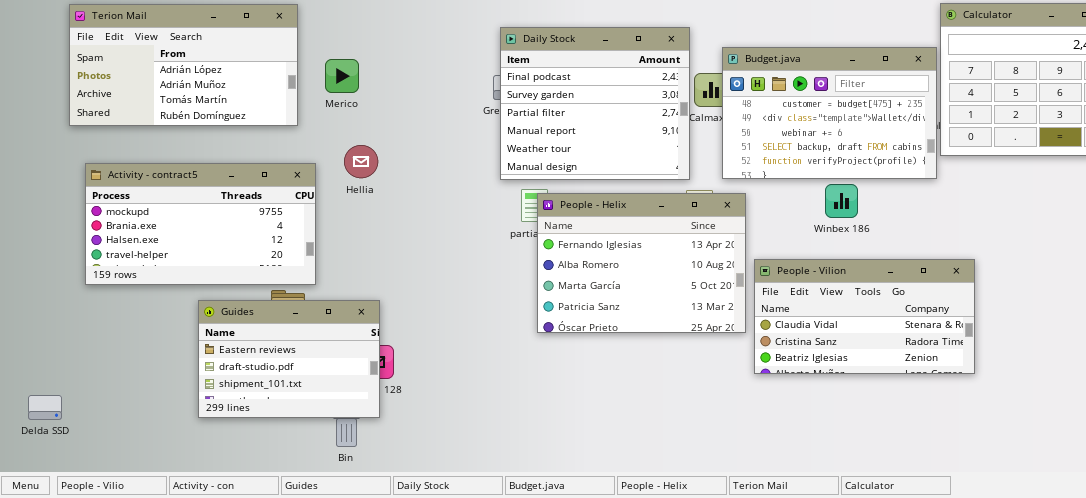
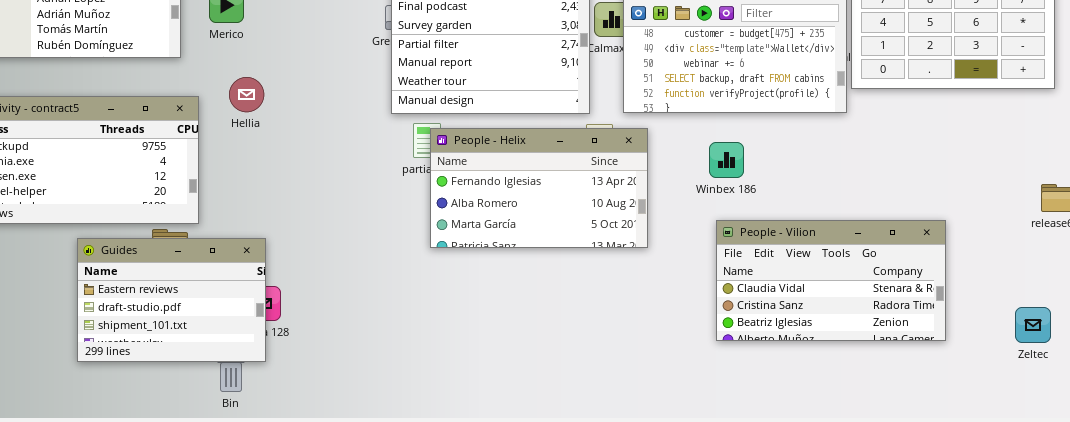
Winbex 186: [825,184,858,218] -> [709,142,744,178], moved
People - Helix: [537,193,746,333] -> [430,128,648,248], resized
People - Vilion: [754,259,975,374] -> [716,220,946,341], moved

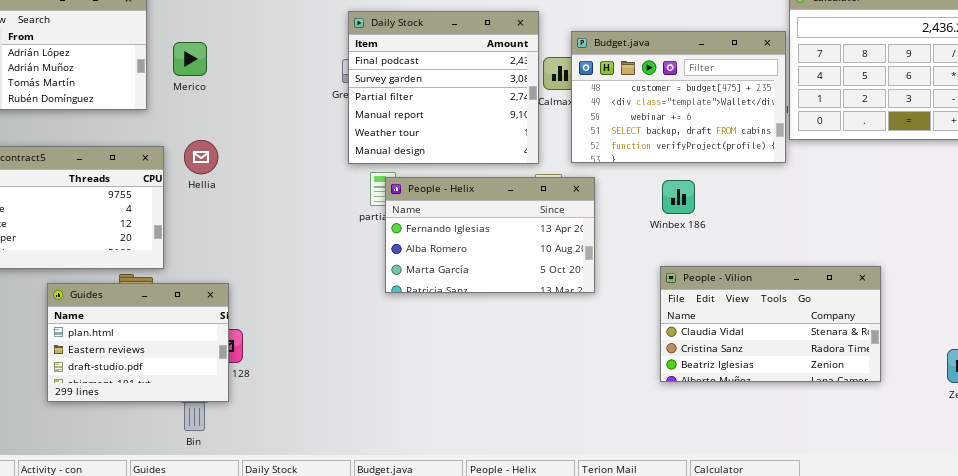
Hellia: [229,77,264,112] -> [184,140,218,174], moved
Winbex 186: [709,142,744,178] -> [662,180,695,214], moved
Guides: [77,238,266,362] -> [47,283,229,402], scrolled up 1 row

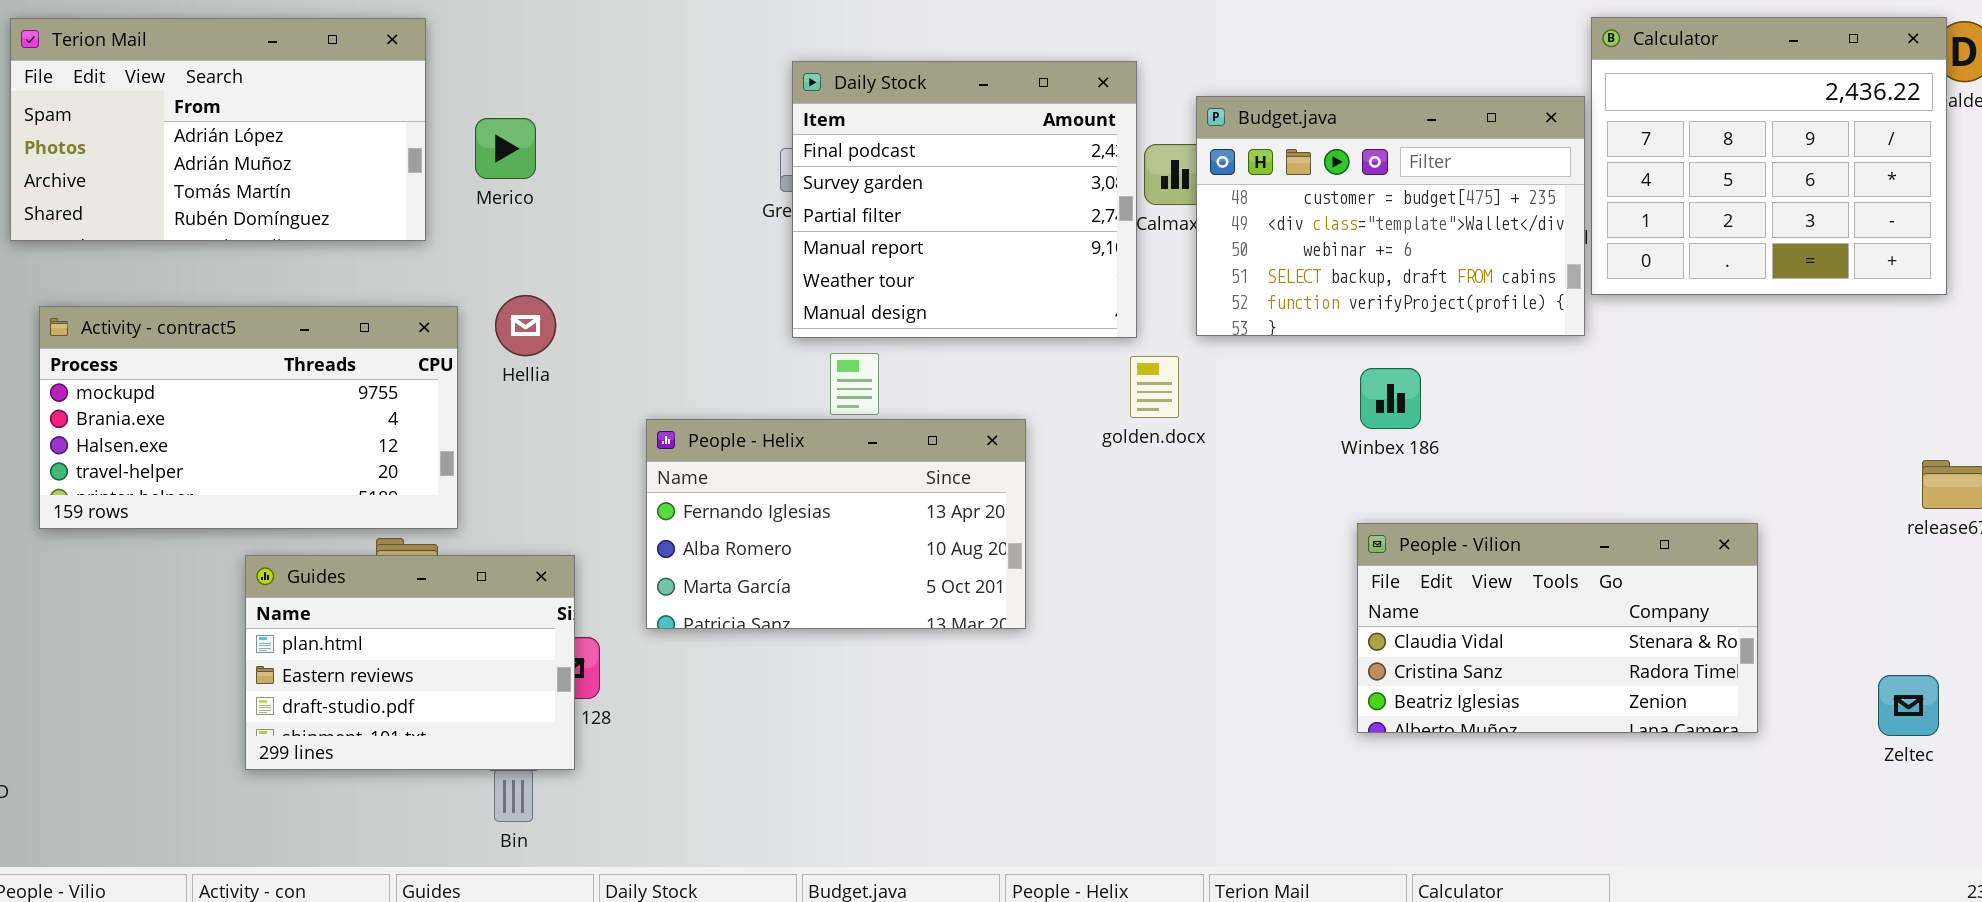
People - Helix: [385,177,595,293] -> [646,419,1026,629], moved

